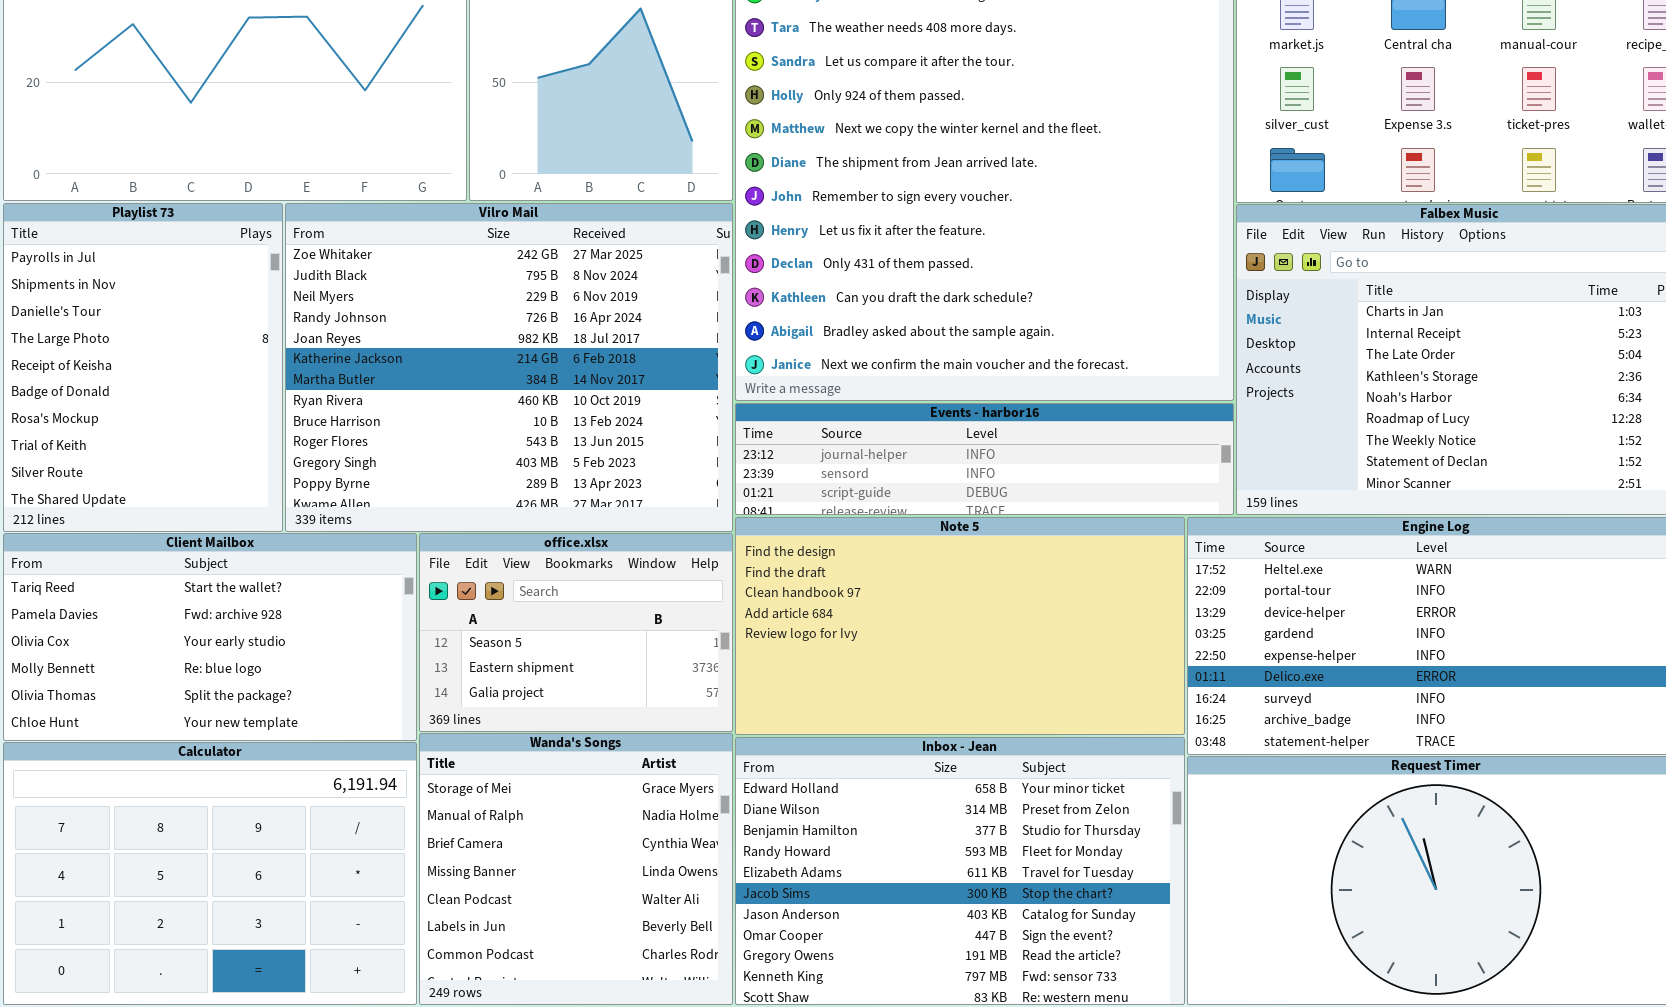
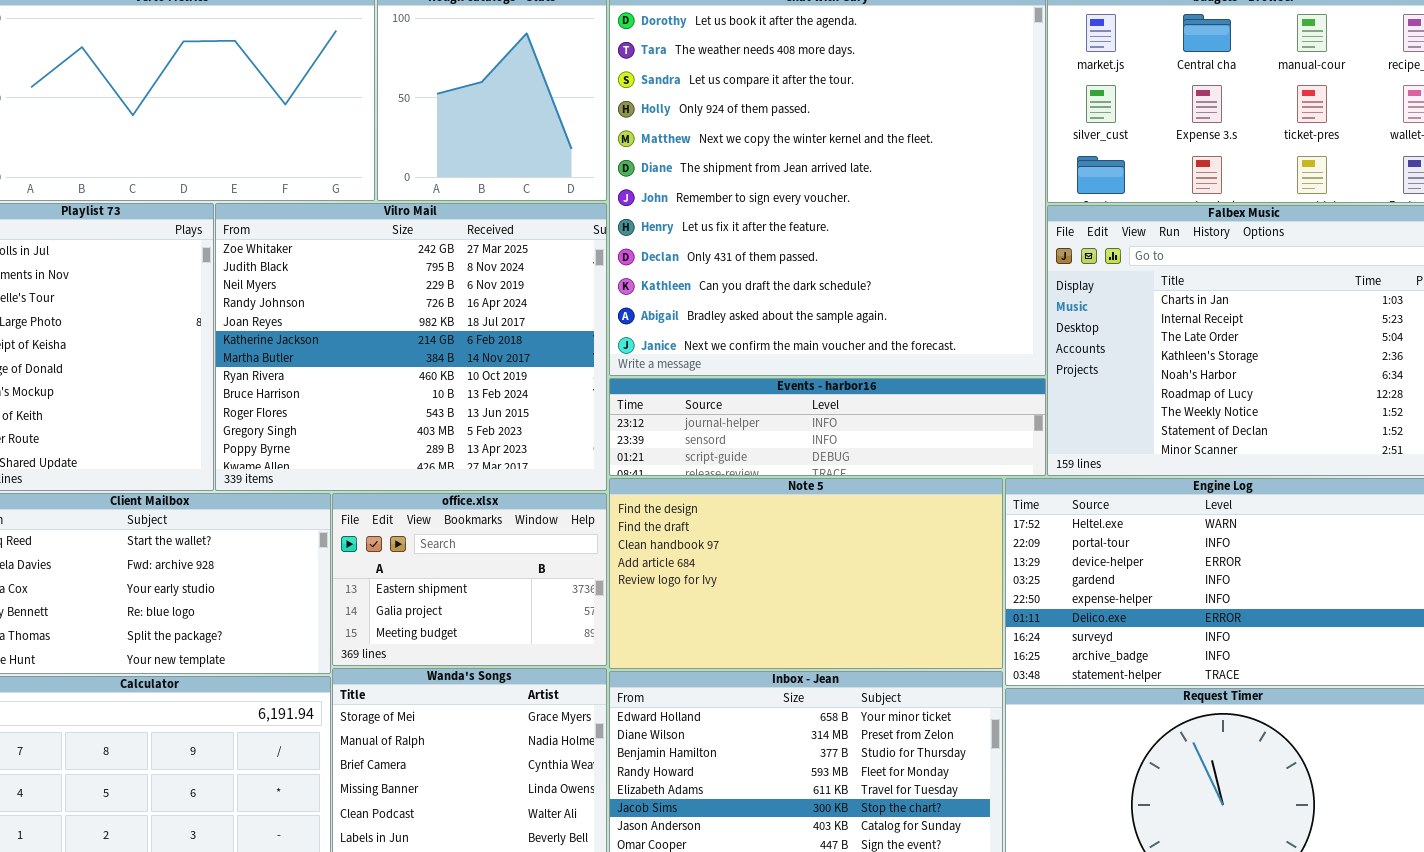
office.xlsx: [419,533,733,732] -> [332,493,607,666], scrolled down 1 row

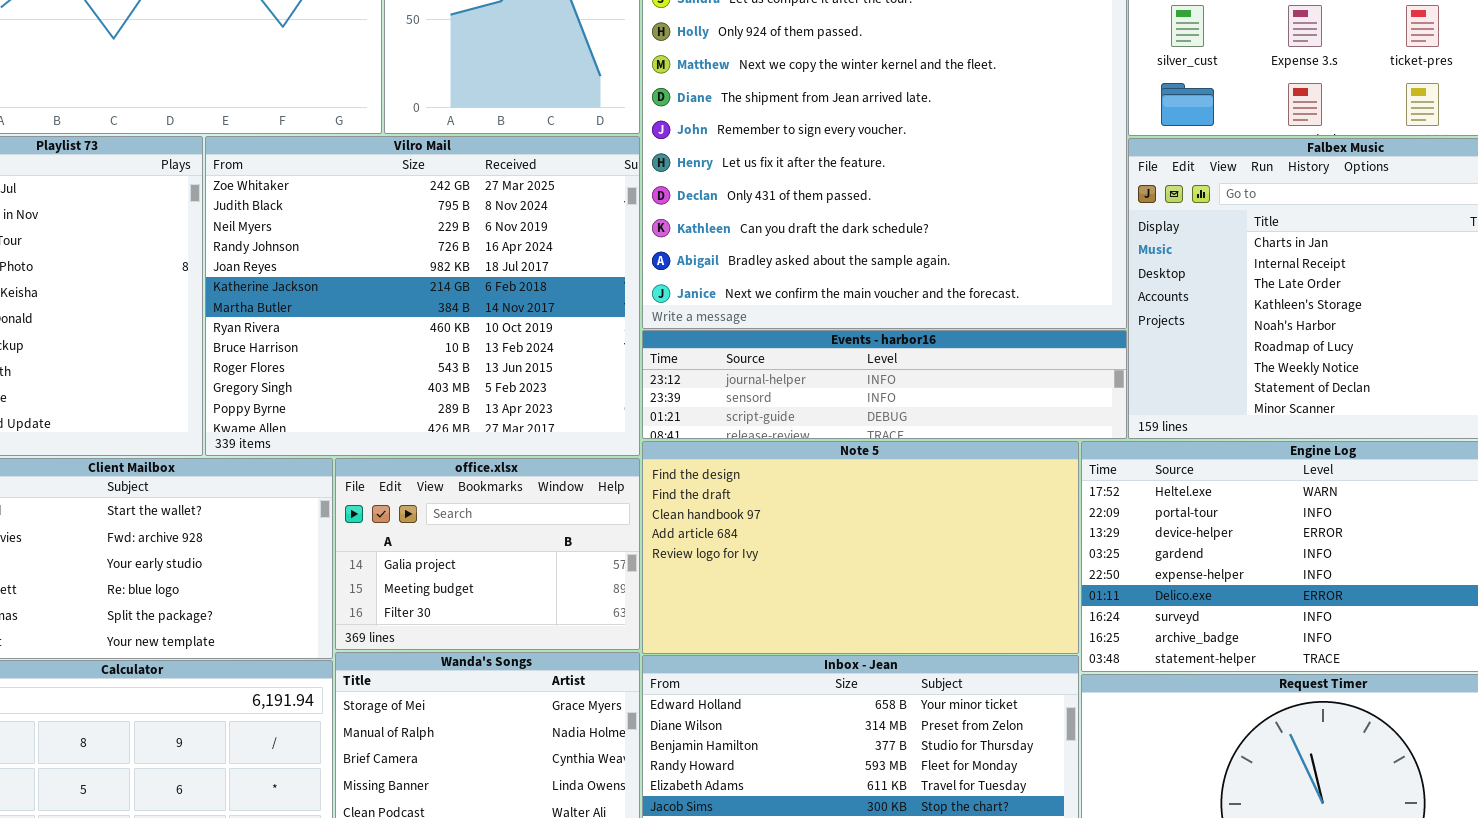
office.xlsx: [332,493,607,666] -> [335,458,640,650], scrolled down 1 row

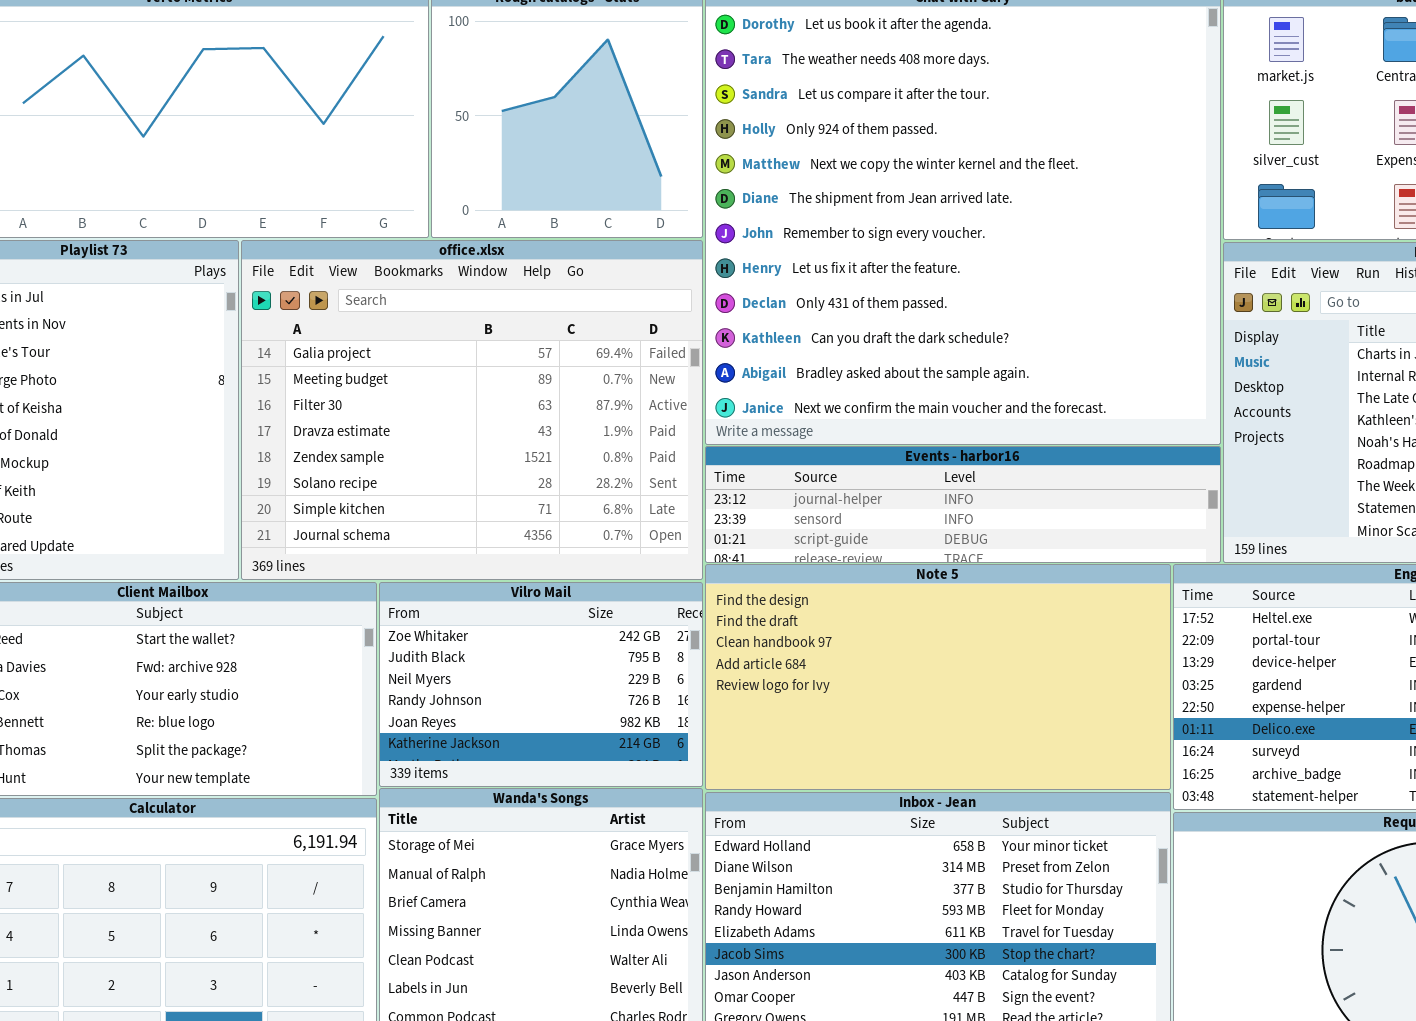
Vilro Mail: [205,136,640,456] -> [379,582,703,787], moved, resized
office.xlsx: [335,458,640,650] -> [241,240,703,580], moved, resized

